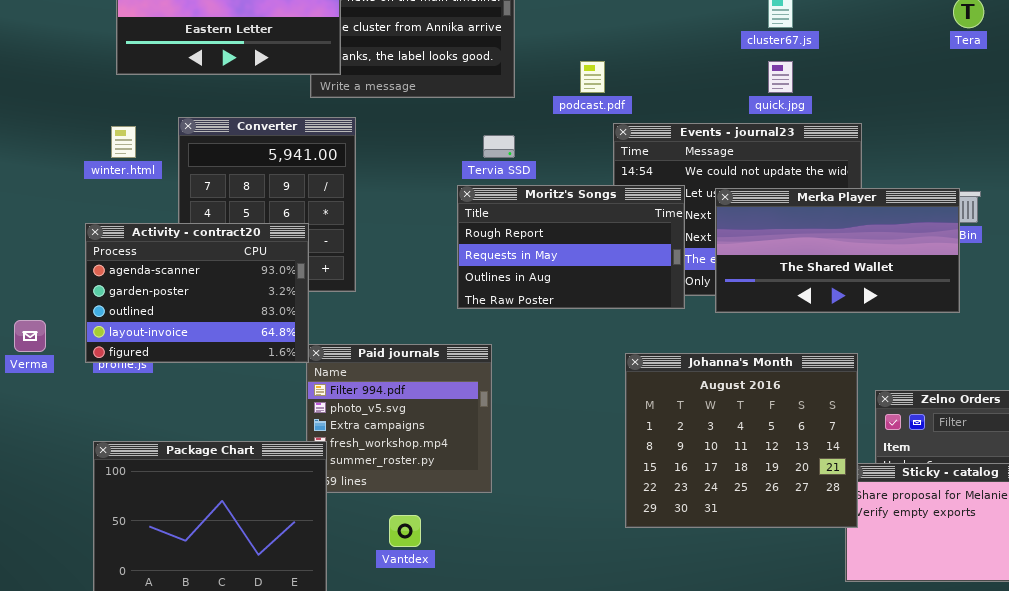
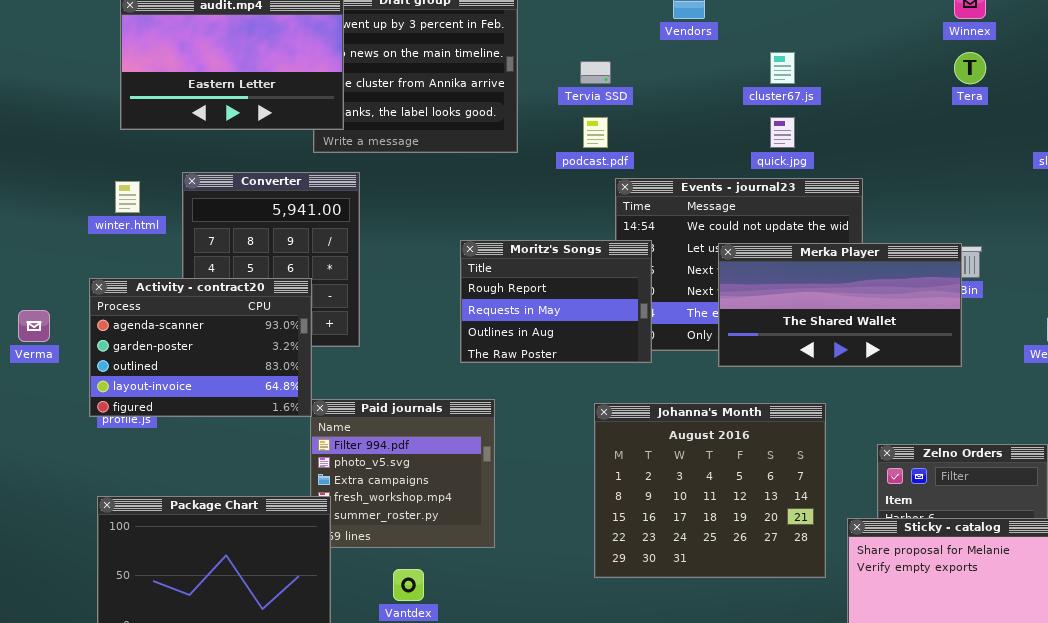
Tervia SSD: [483,135,515,158] -> [580,61,611,84], moved
Moritz's Songs: [457,185,685,309] -> [460,240,652,363], resized
Verma: [14,320,46,352] -> [18,310,50,342], moved
Johanna's Month: [625,353,858,528] -> [594,403,826,578], moved

